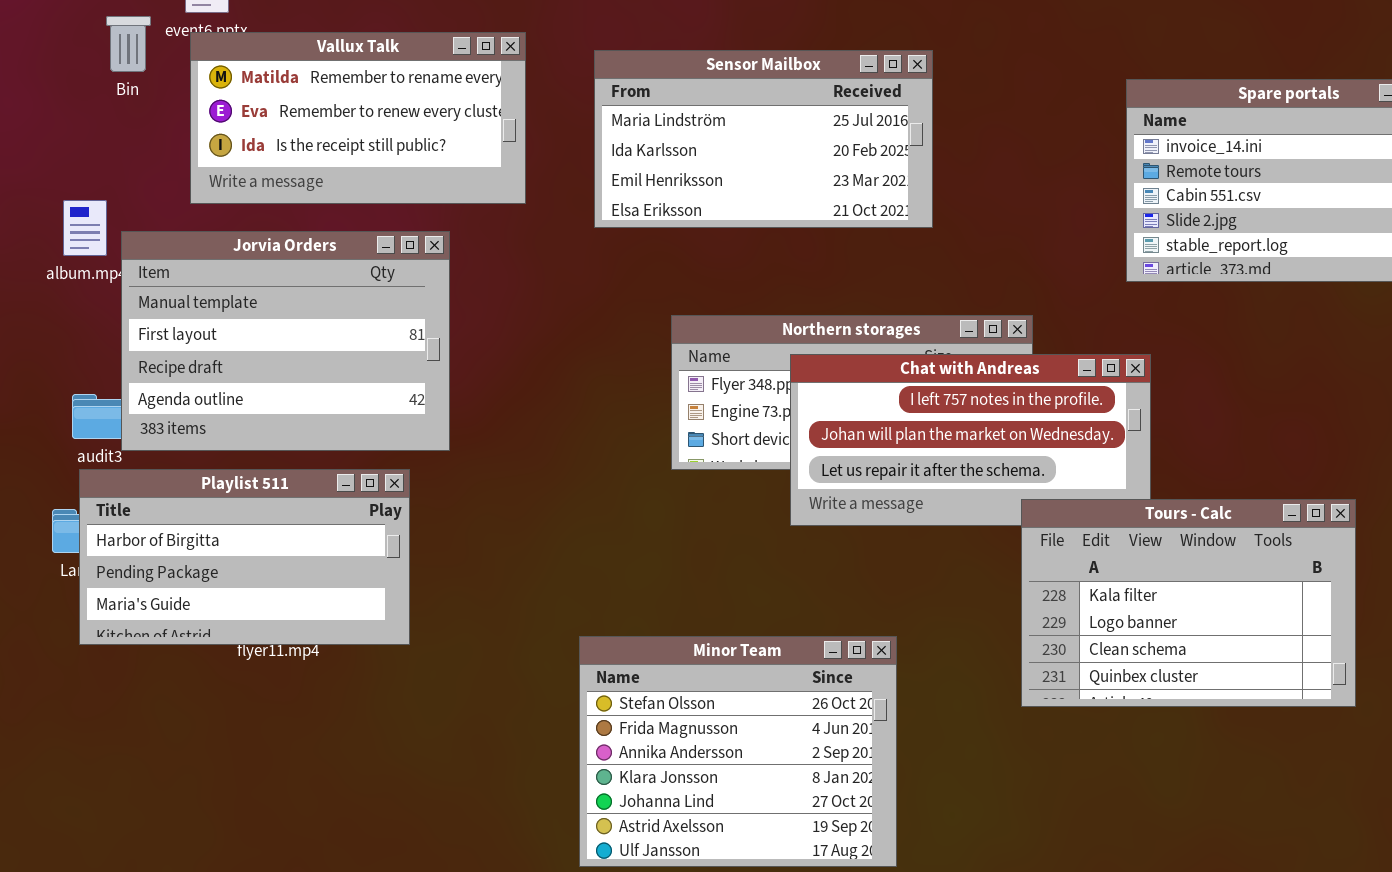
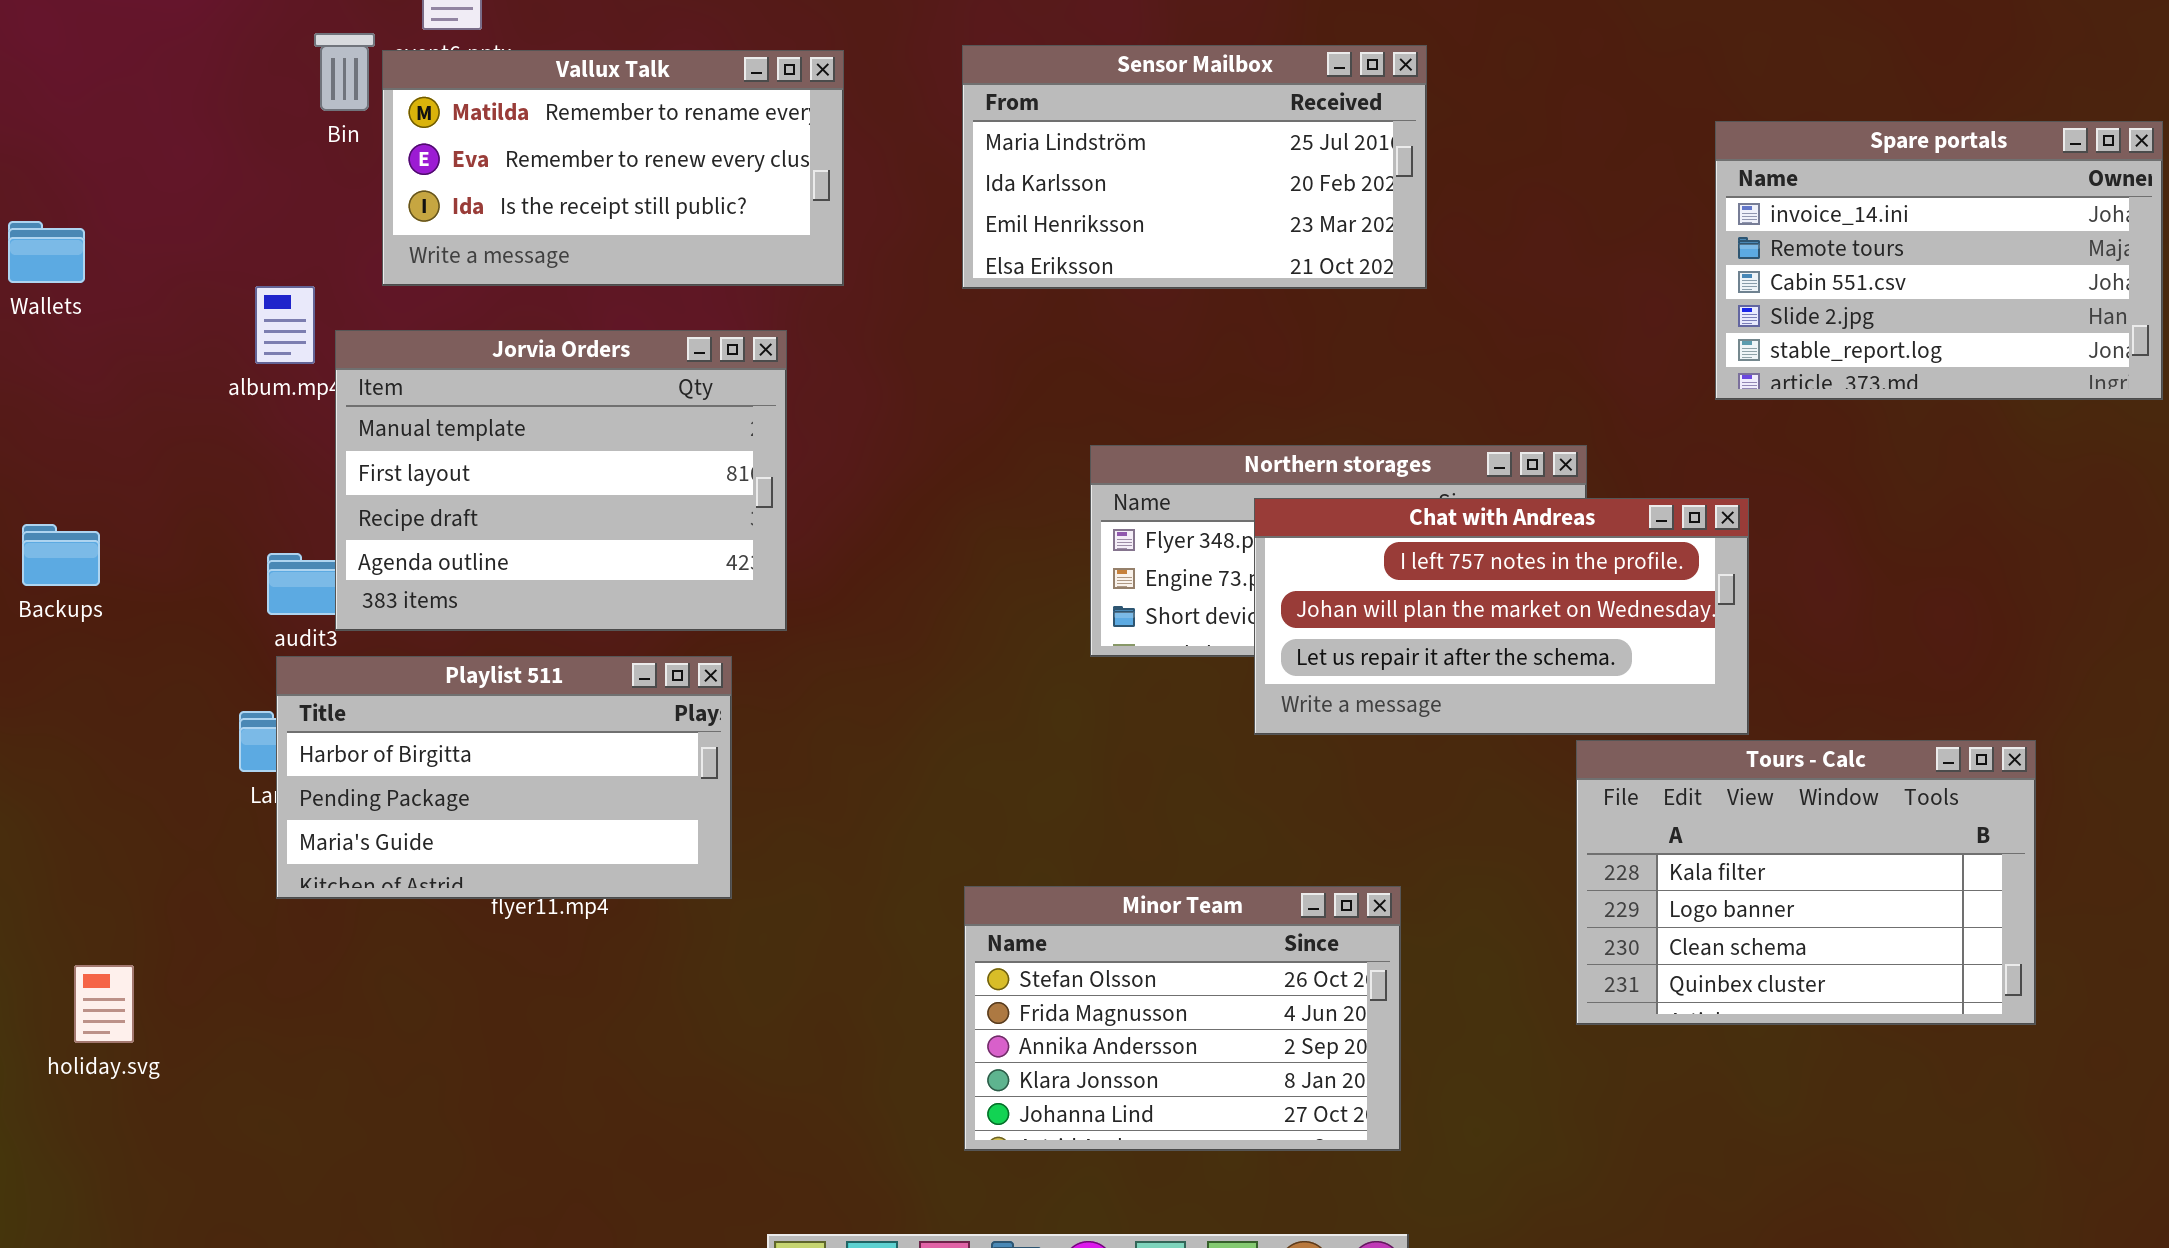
Vallux Talk: [190,32,526,204] -> [382,50,844,286], moved
Sensor Mailbox: [594,50,933,228] -> [962,45,1427,289], moved
Tours - Calc: [1021,499,1356,707] -> [1576,740,2036,1025], moved
Minor Team: [579,636,897,867] -> [964,886,1401,1151], resized

